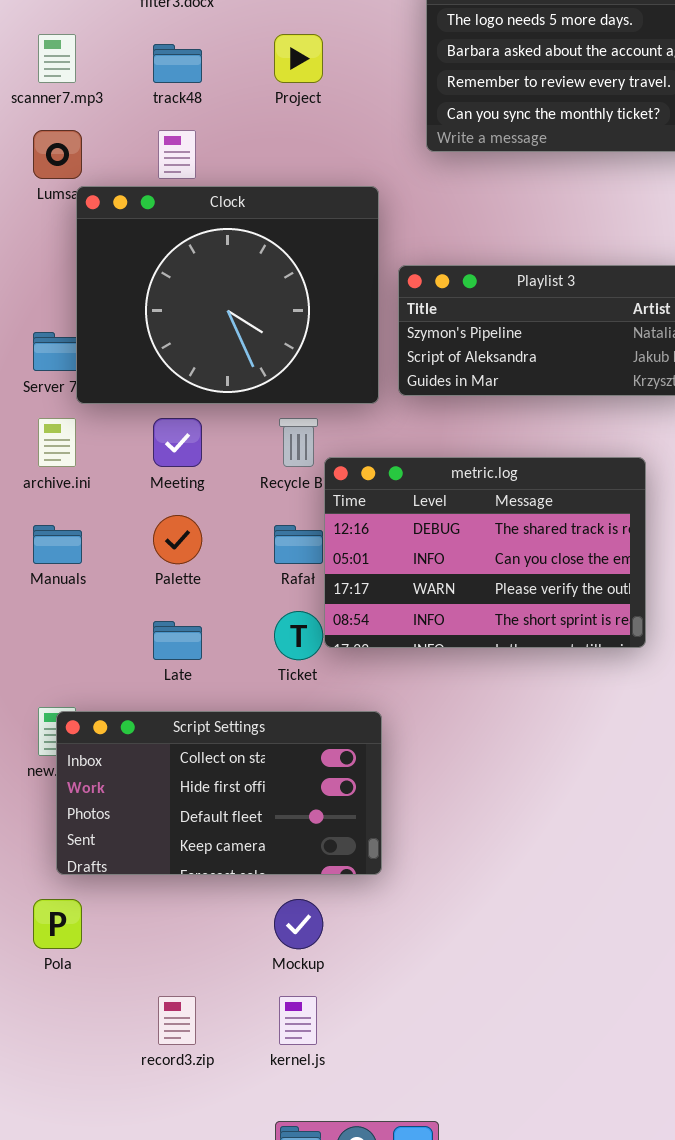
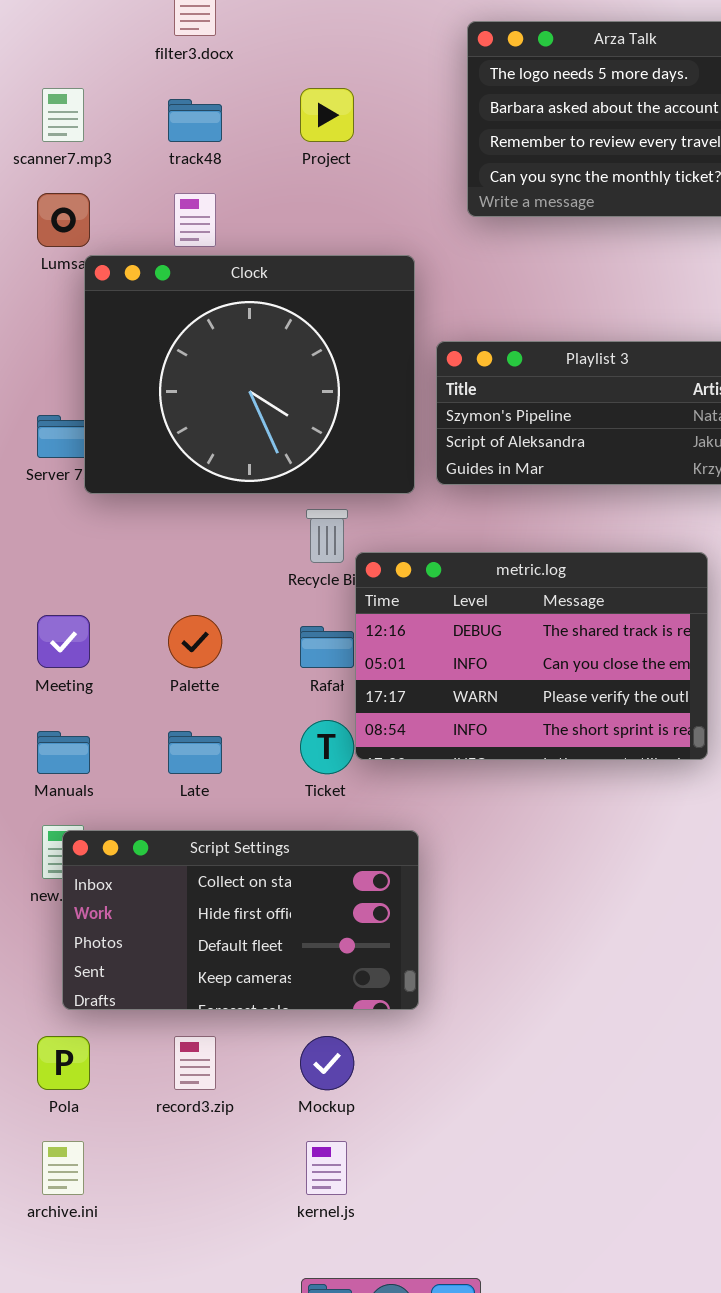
archive.ini: [38,418,76,467] -> [42,1141,84,1195], moved
Meeting: [153,418,202,467] -> [37,615,90,668], moved
Manuals: [33,525,82,564] -> [37,731,90,774], moved
record3.zip: [158,996,196,1045] -> [174,1036,216,1090], moved

